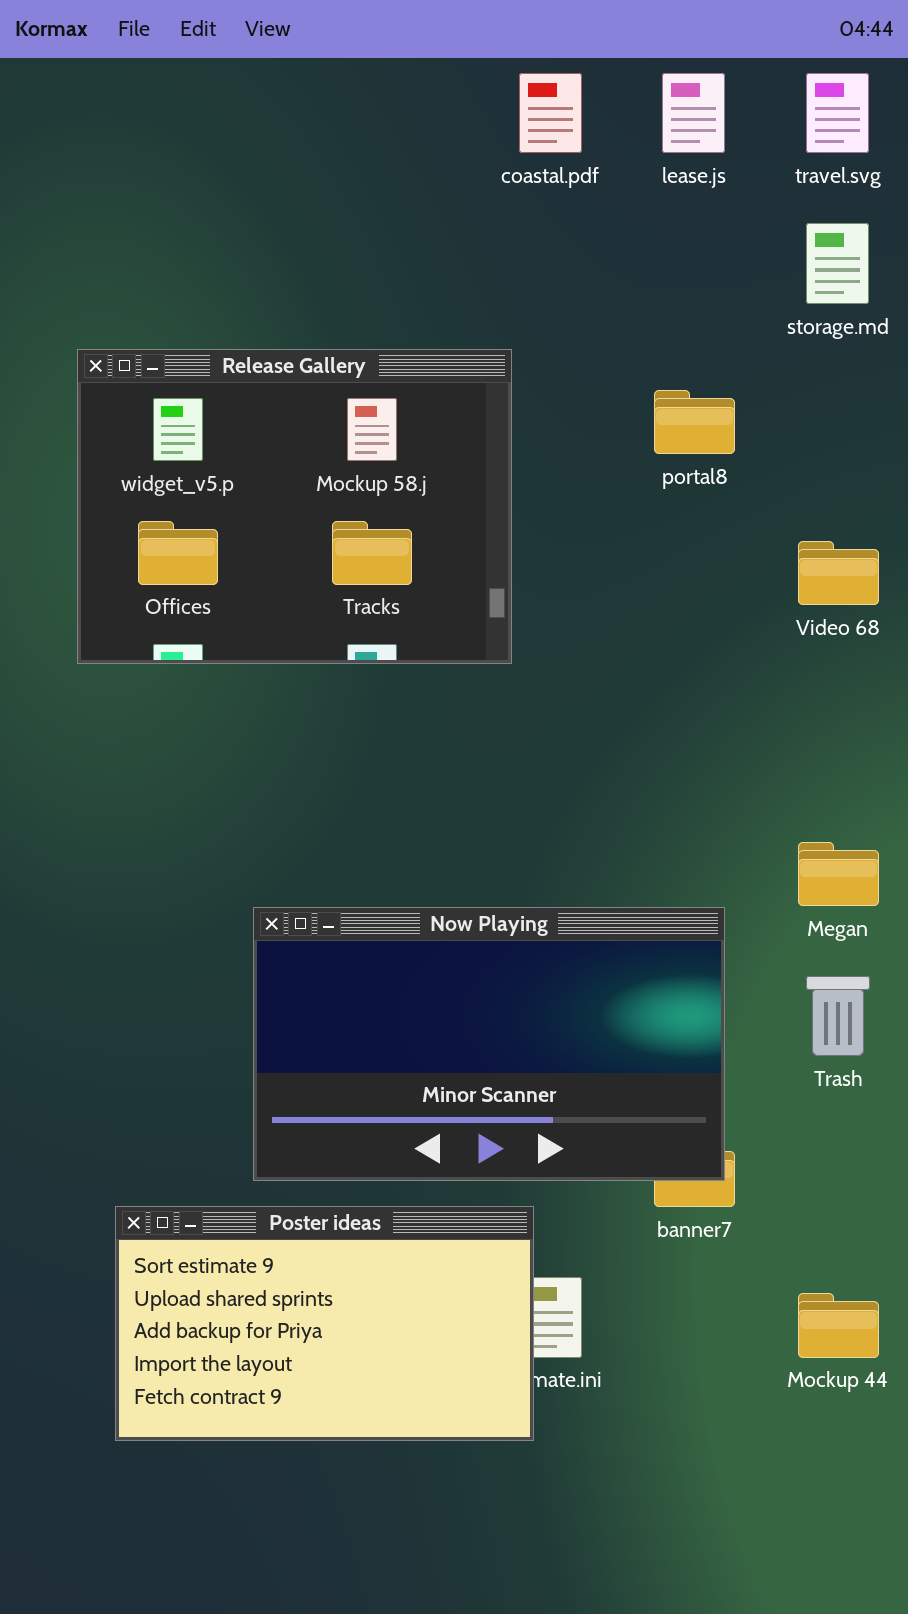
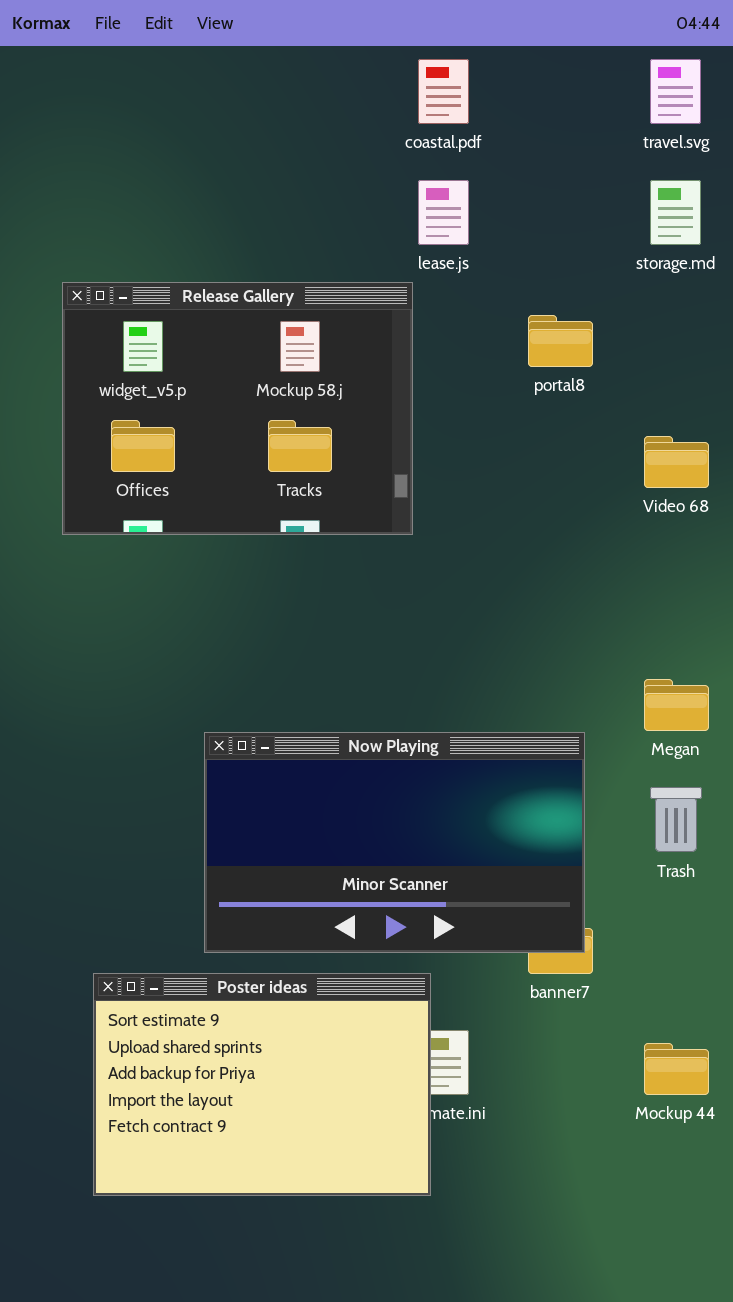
lease.js: [662,73,725,153] -> [418,180,469,245], moved
Poster ideas: [115,1206,534,1441] -> [93,973,431,1196], resized

